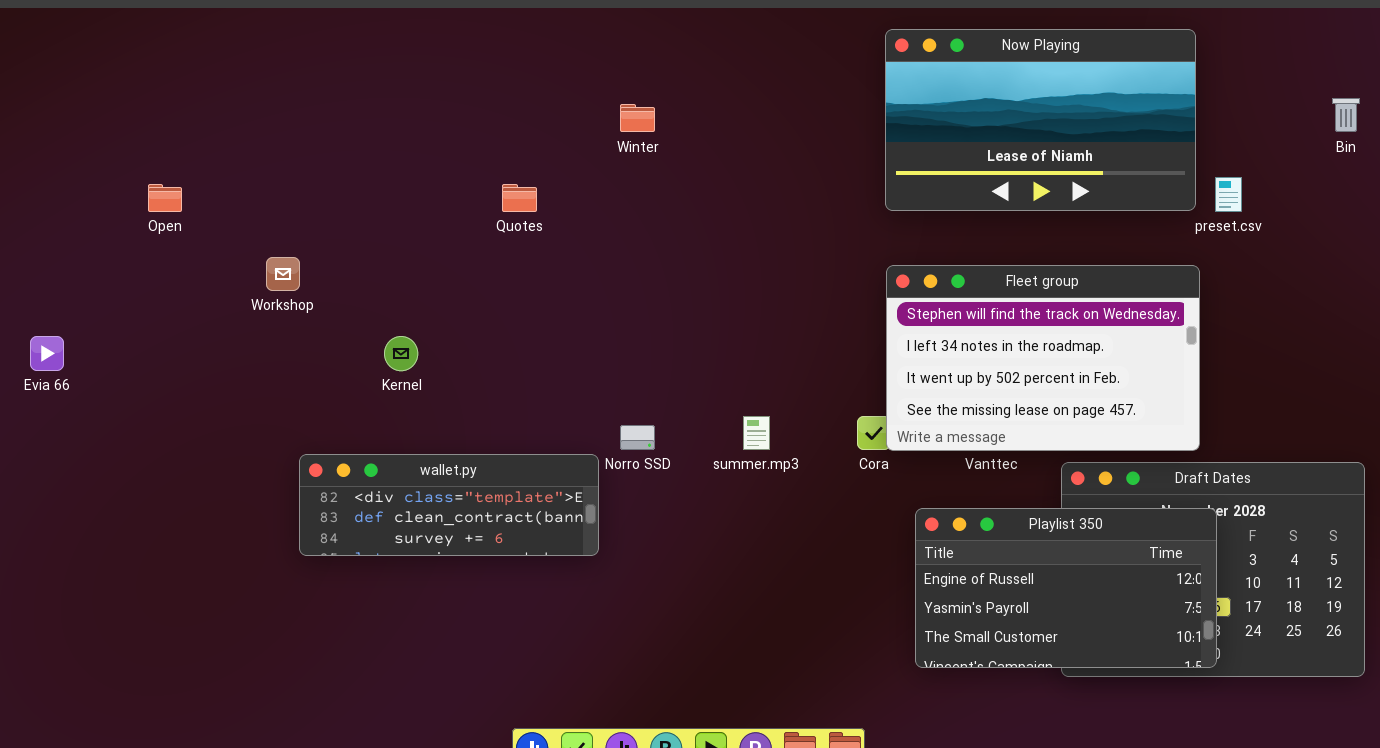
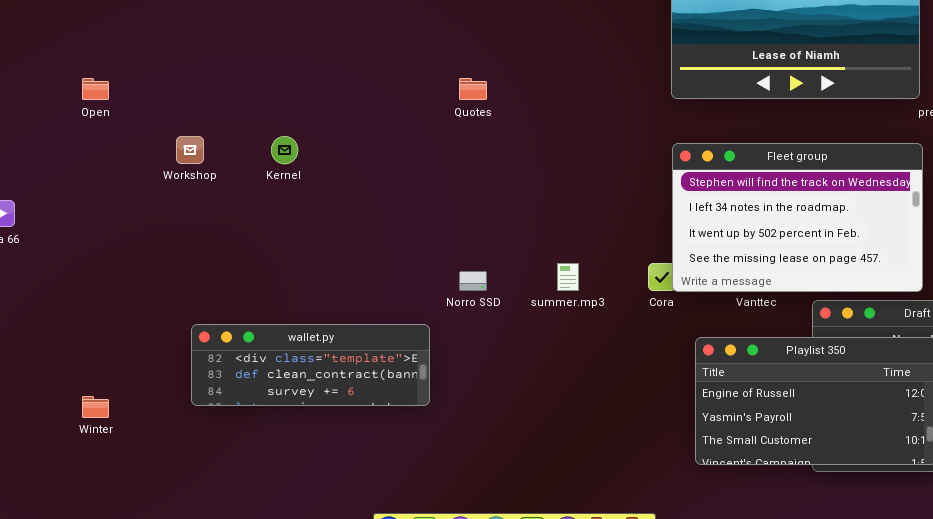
Winter: [620,104,655,132] -> [82,396,109,418], moved
Quotes: [502,184,537,212] -> [459,78,487,100], moved
Kernel: [384,336,418,371] -> [271,136,298,164], moved
wallet.py: [299,454,599,556] -> [191,324,430,406], moved

